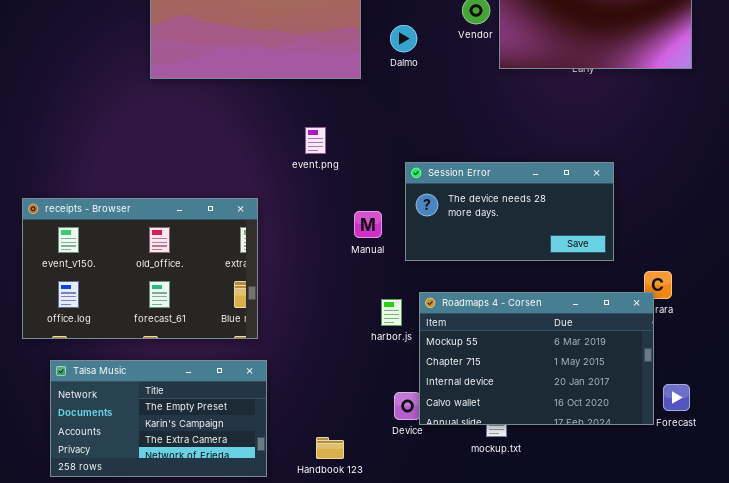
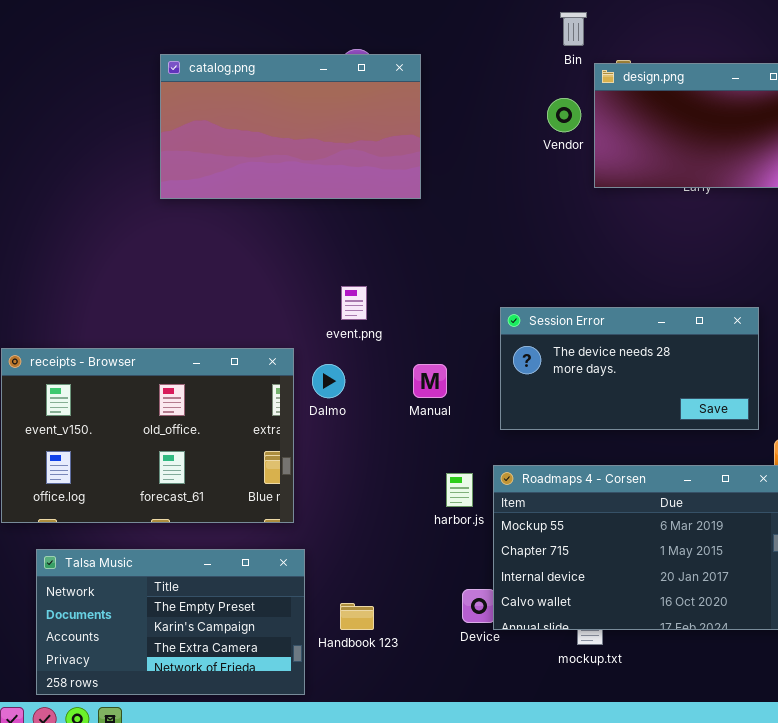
Dalmo: [390,25,417,52] -> [312,364,345,398], moved
event.png: [305,127,326,154] -> [341,286,367,320], moved
Session Error: [405,162,614,261] -> [500,307,759,430], moved
Handbook 123: [316,437,344,459] -> [340,603,374,630], moved

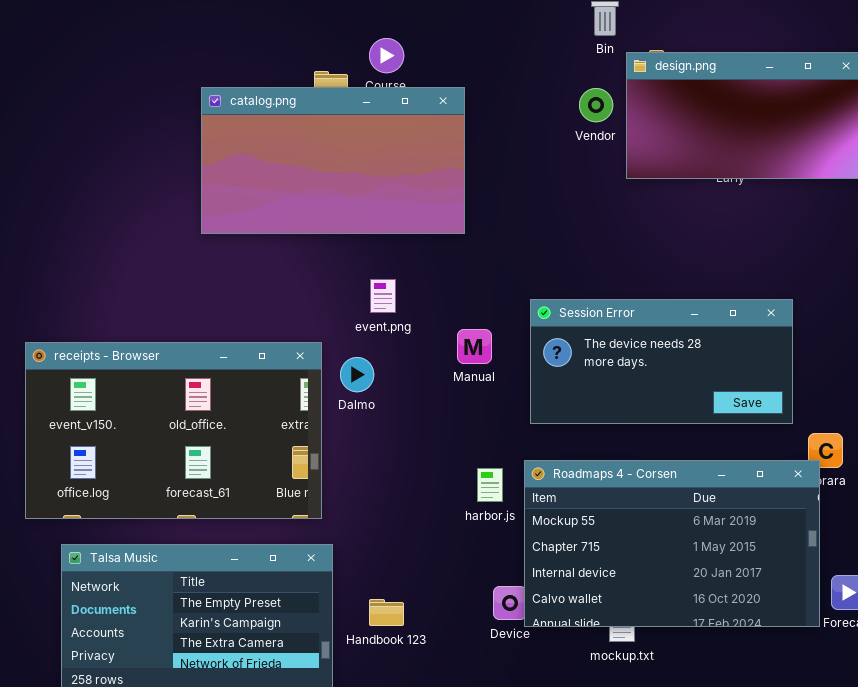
catalog.png: [160,54,421,199] -> [201,87,465,234], moved
Manual: [413,364,447,398] -> [457,329,492,364], moved

